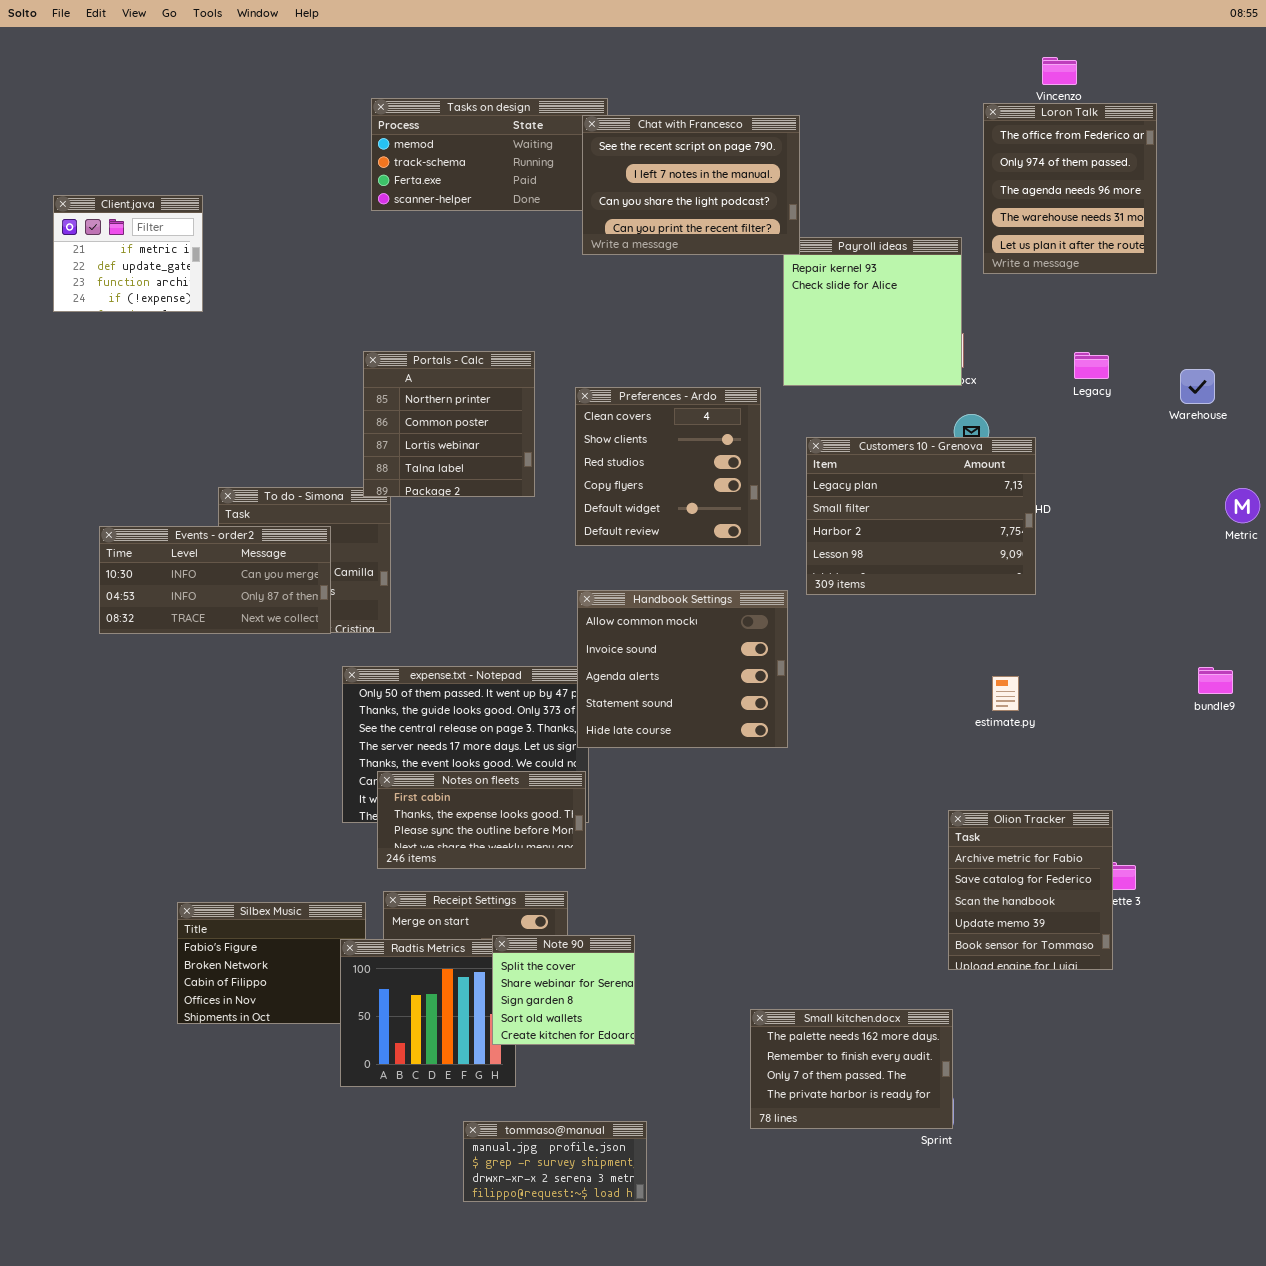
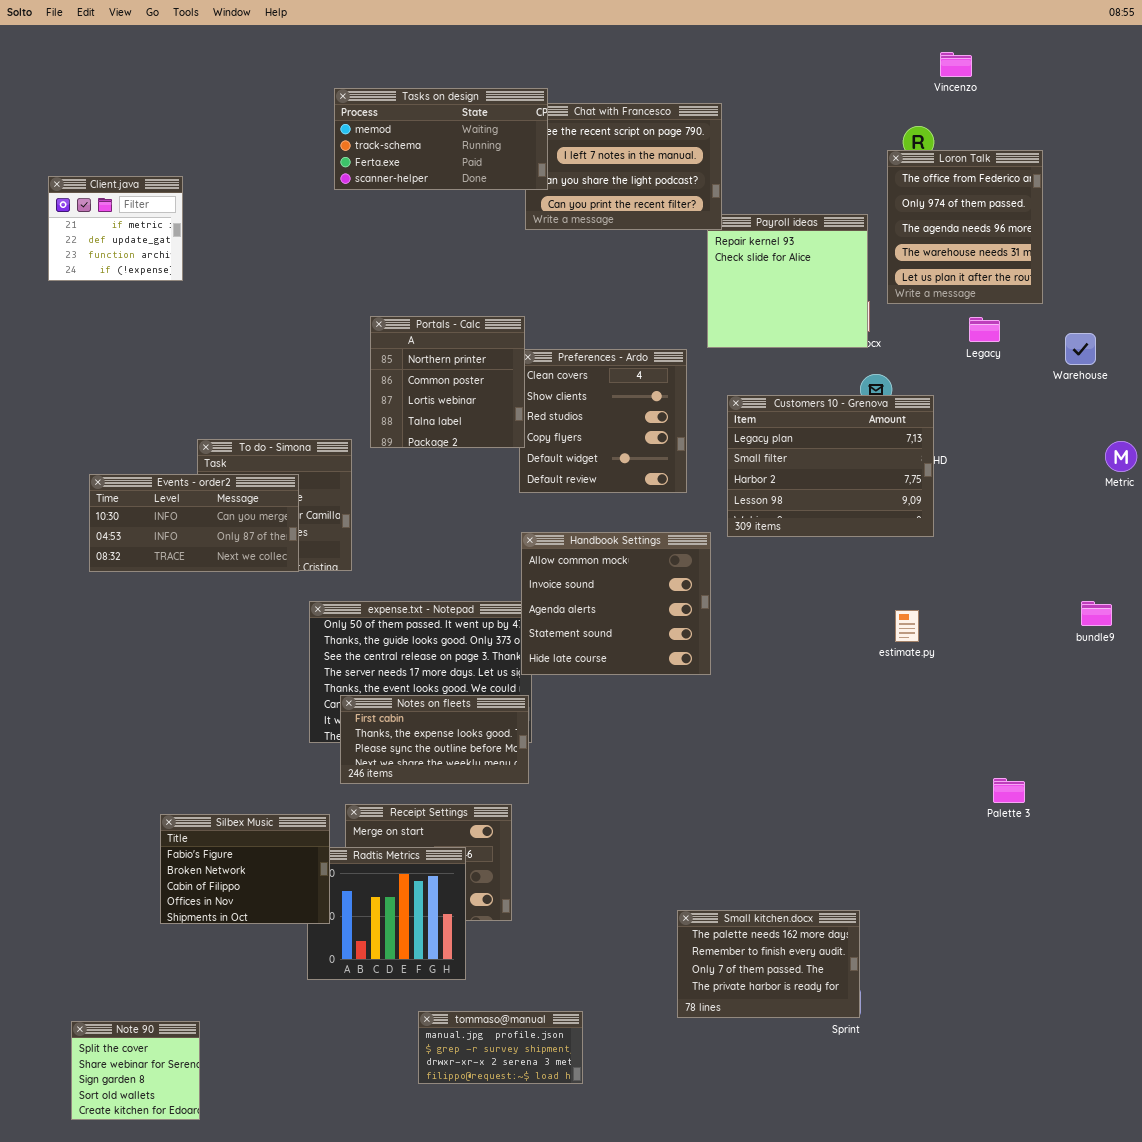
Tasks on design: [371,98,608,211] -> [334,88,548,190], raised
Loron Talk: [983,103,1157,274] -> [887,150,1043,304], moved
Portals - Calc: [363,351,535,497] -> [370,316,525,448], moved
Olion Tracker: [948,810,1113,970] -> none, closed
Silbex Music: [177,902,366,1024] -> [160,814,330,924], raised
Note 90: [492,935,635,1045] -> [71,1021,200,1120], moved

